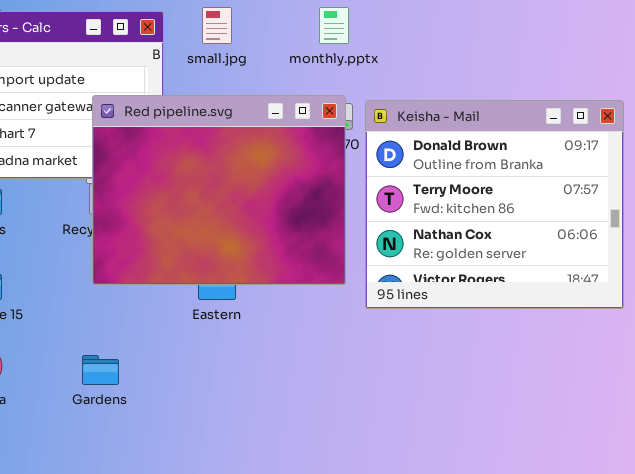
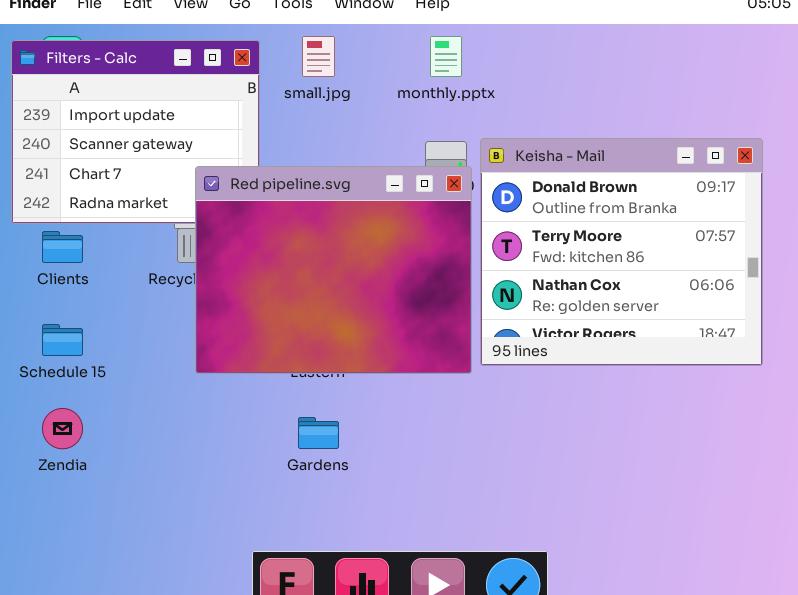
Red pipeline.svg: [92,95,346,285] -> [195,166,472,374], moved
Gardens: [82,355,119,385] -> [298,417,339,449], moved

